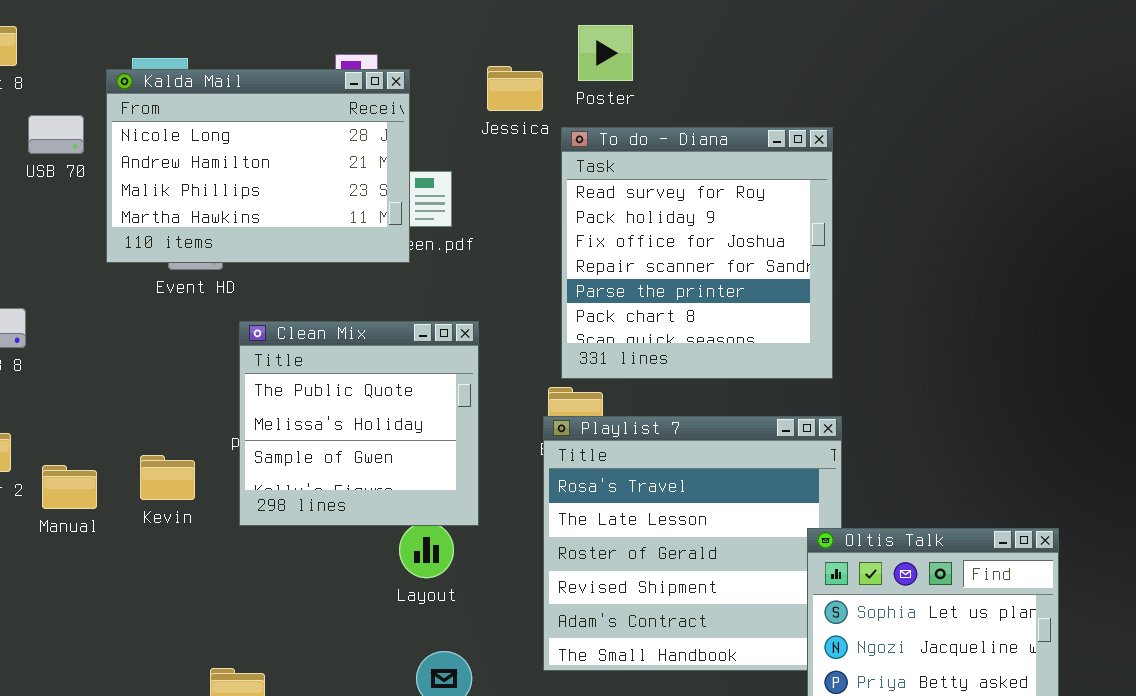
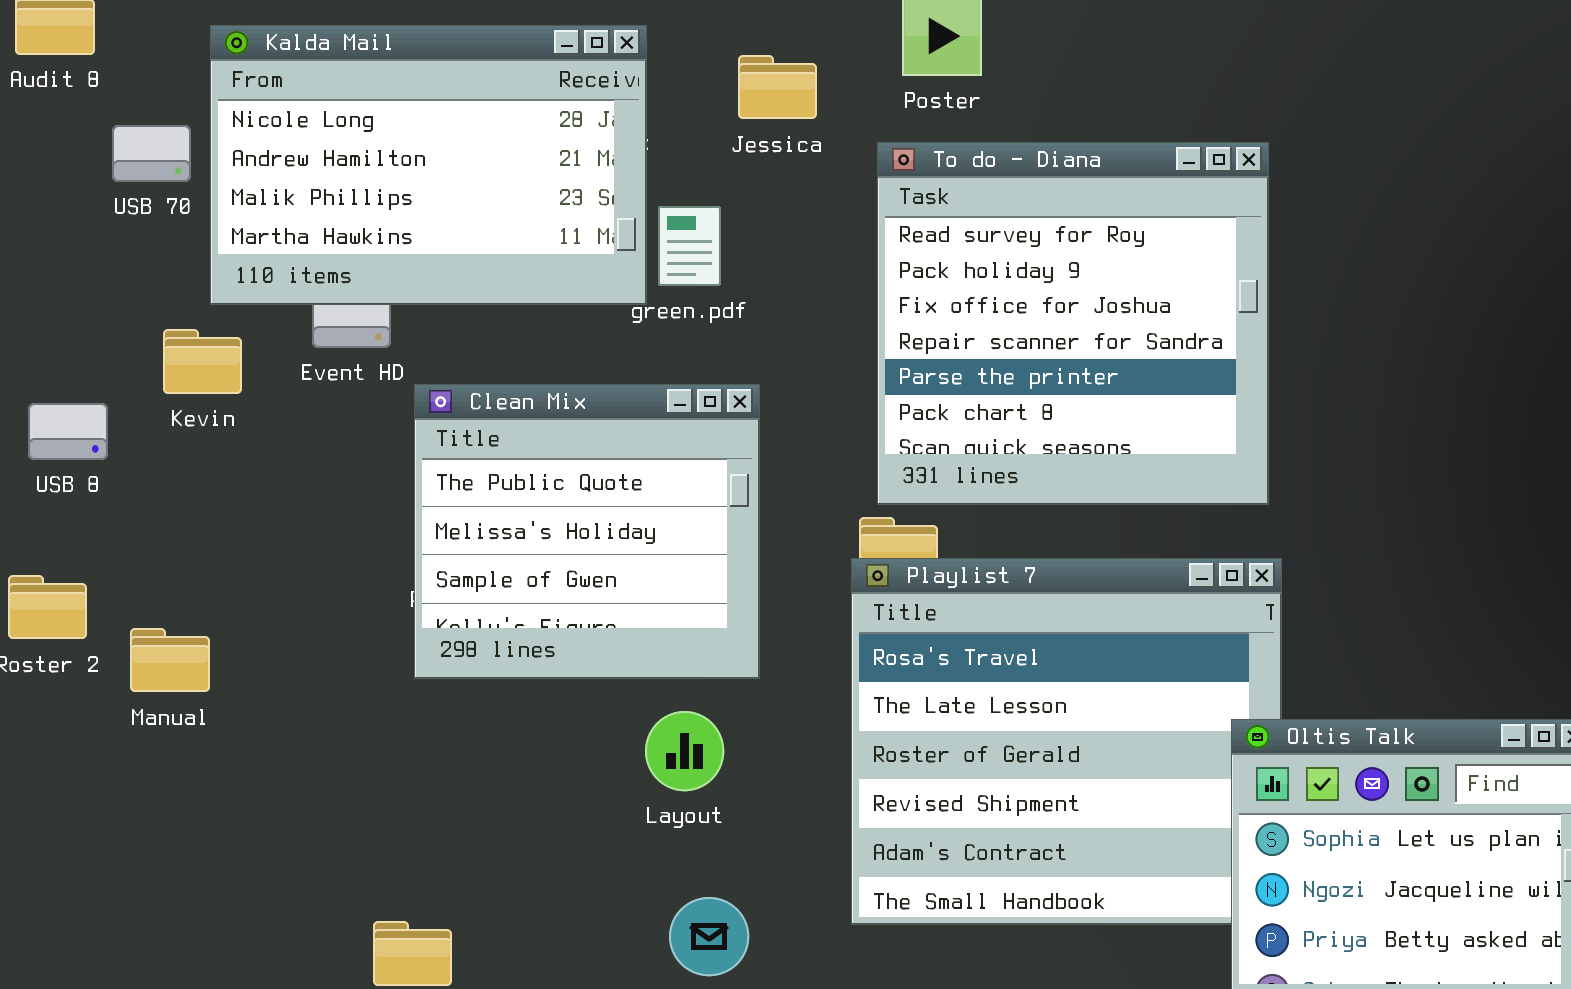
Jessica: [487,66,543,111] -> [738,55,817,119], moved
Kalda Mail: [106,69,410,263] -> [210,25,647,305], moved
Clean Mix: [239,321,479,526] -> [414,384,760,679], moved
Kevin: [140,455,195,500] -> [163,329,242,394], moved

